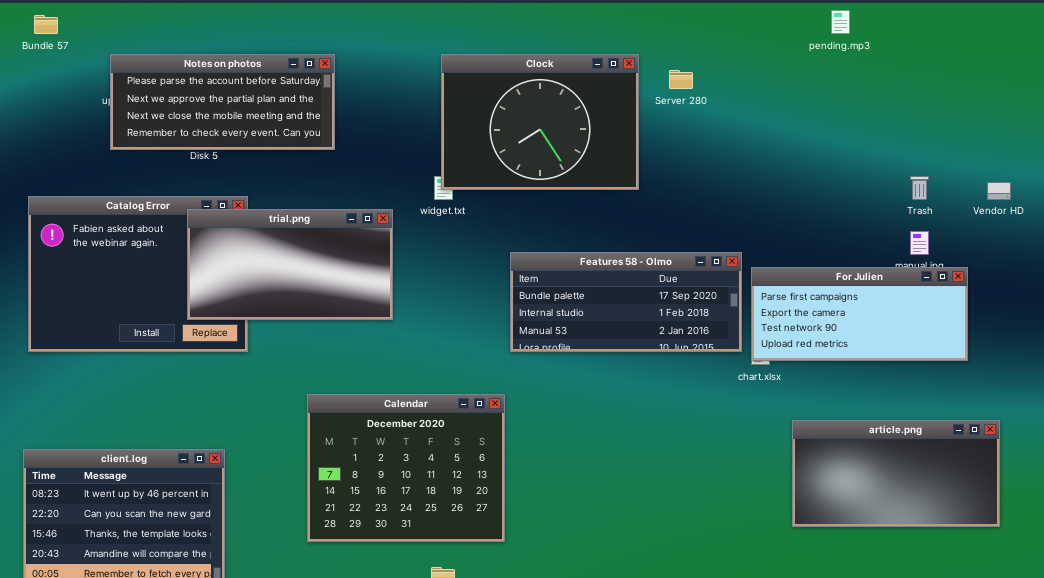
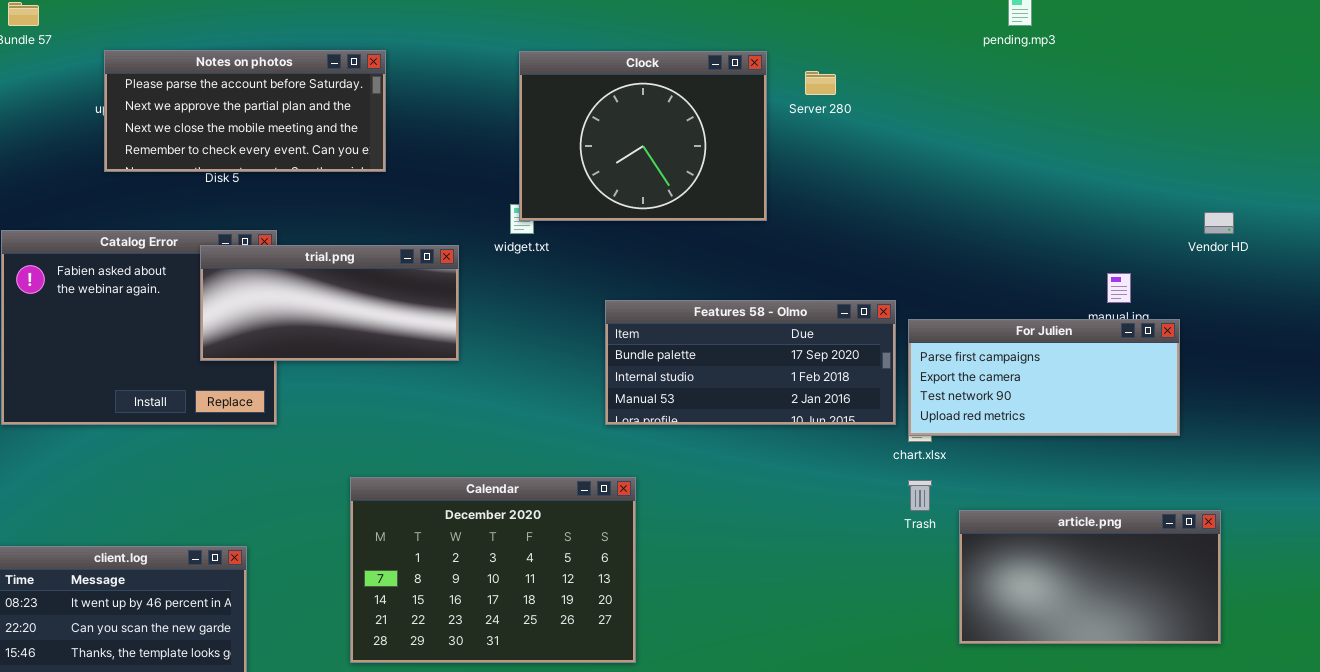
Trash: [910,176,929,200] -> [908,480,932,511], moved
trial.png: [187,209,393,320] -> [200,245,459,361], resized
Calendar: [307,394,505,542] -> [350,477,636,663], resized

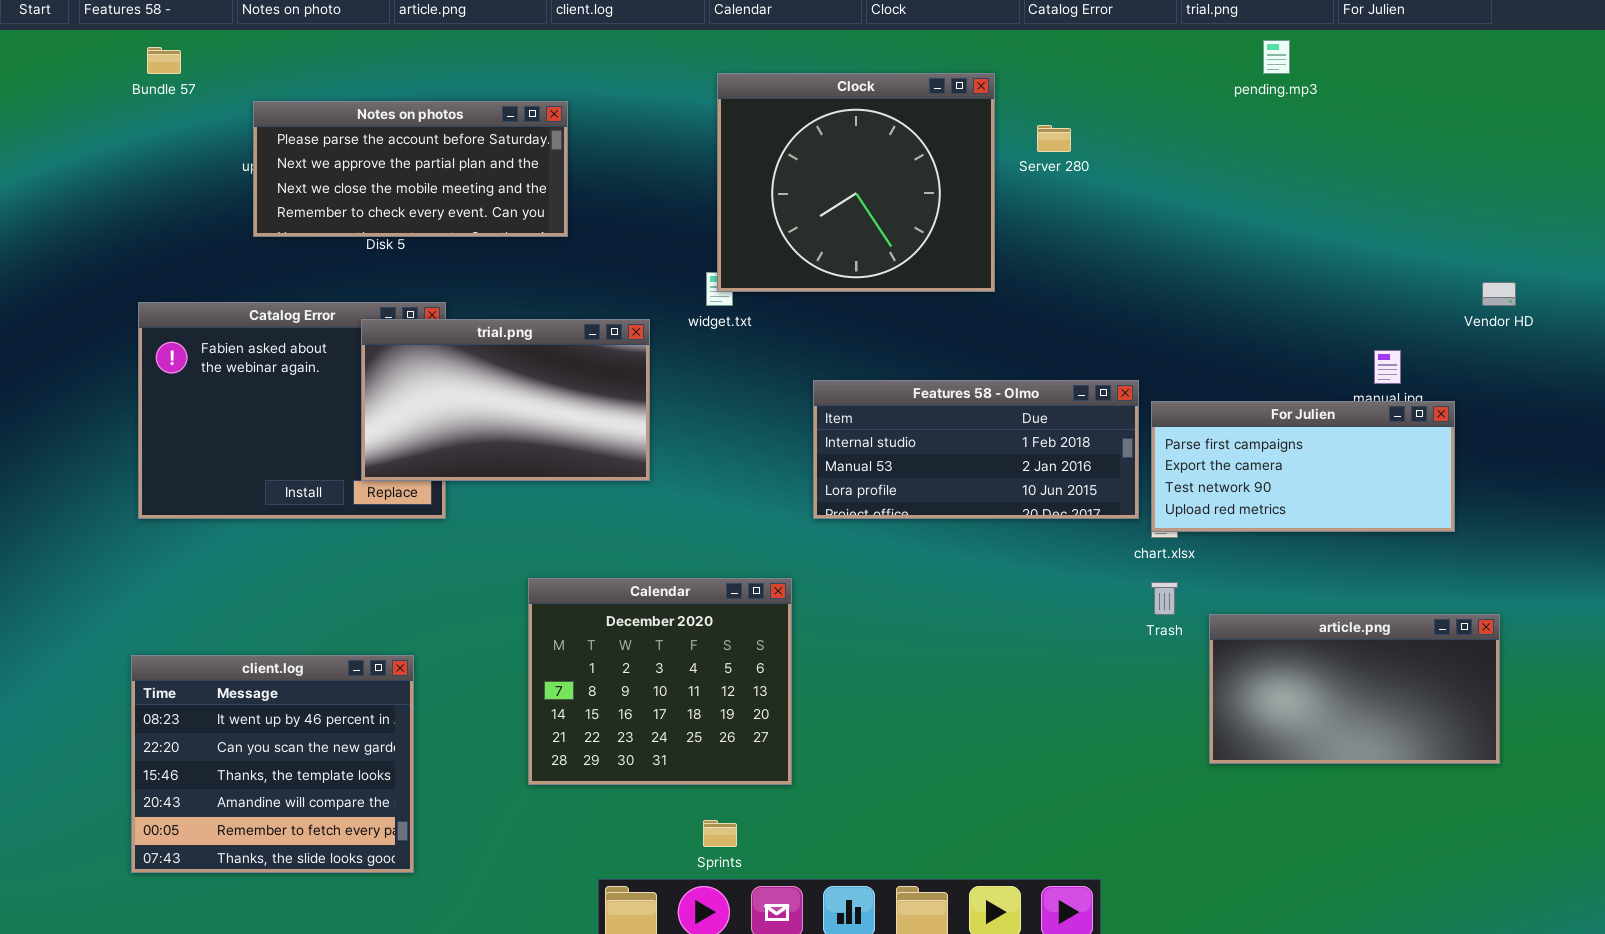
Clock: [519,51,767,221] -> [717,73,995,292], resized
trial.png: [200,245,459,361] -> [361,319,650,481], resized
Features 58 - Olmo: [605,300,896,425] -> [813,380,1139,519], scrolled down 1 row
Calendar: [350,477,636,663] -> [528,578,792,785], resized

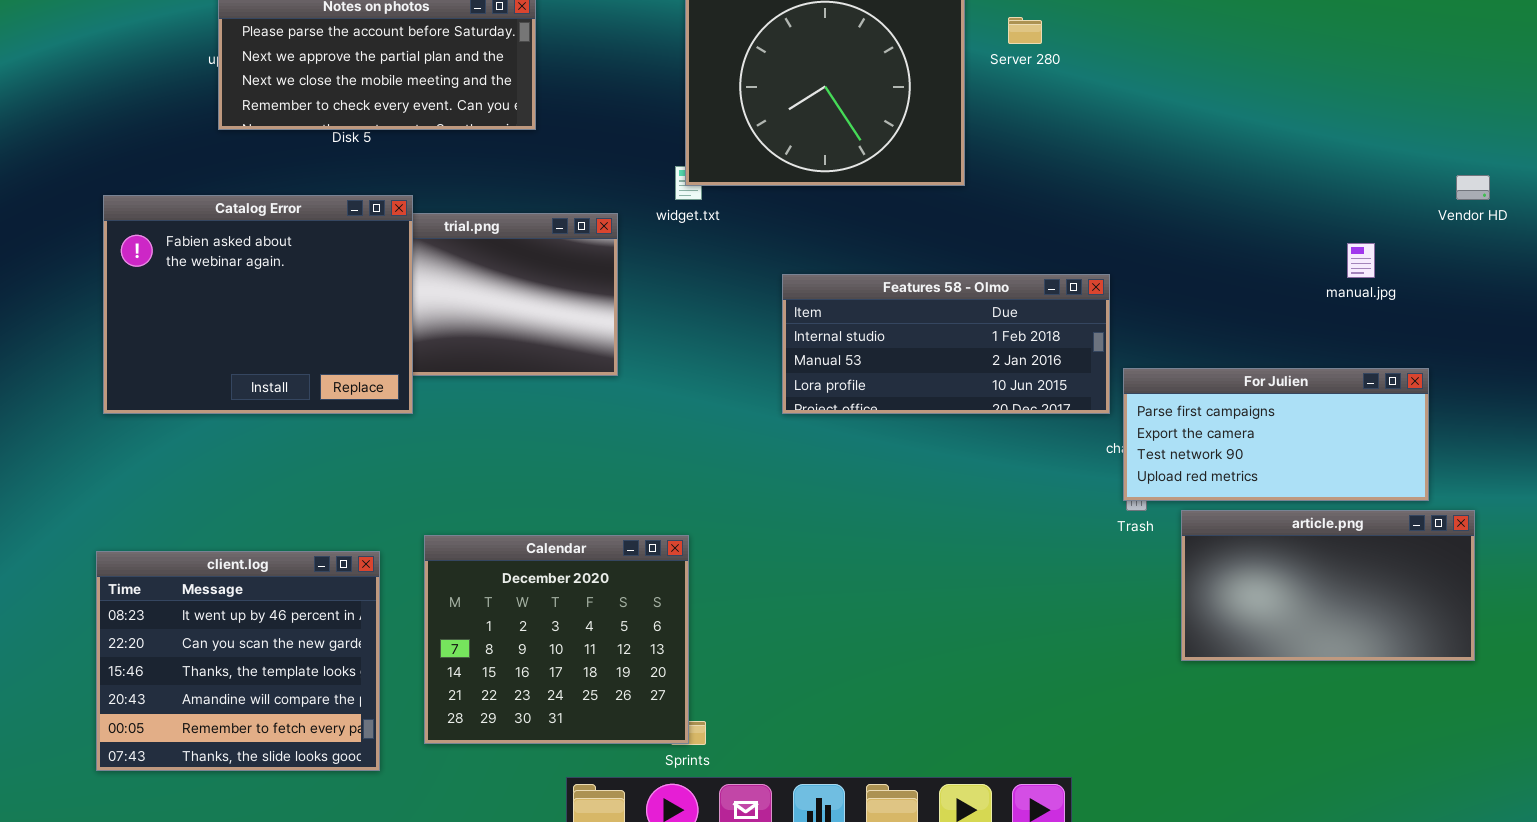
Catalog Error: [138,302,446,519] -> [103,195,413,414], raised
For Julien: [1151,401,1455,532] -> [1123,368,1429,501], moved
Calendar: [528,578,792,785] -> [424,535,689,744], moved

